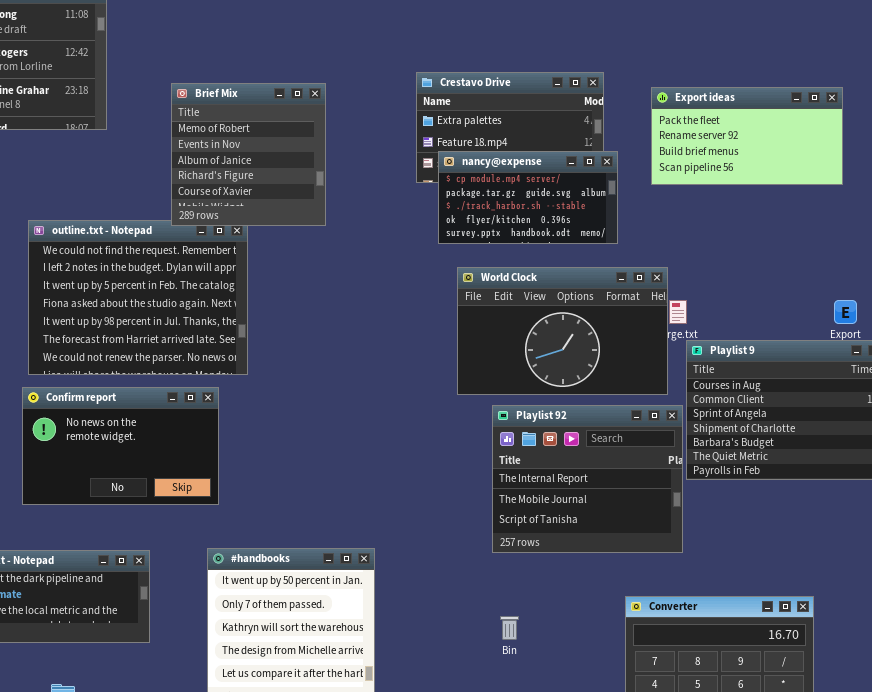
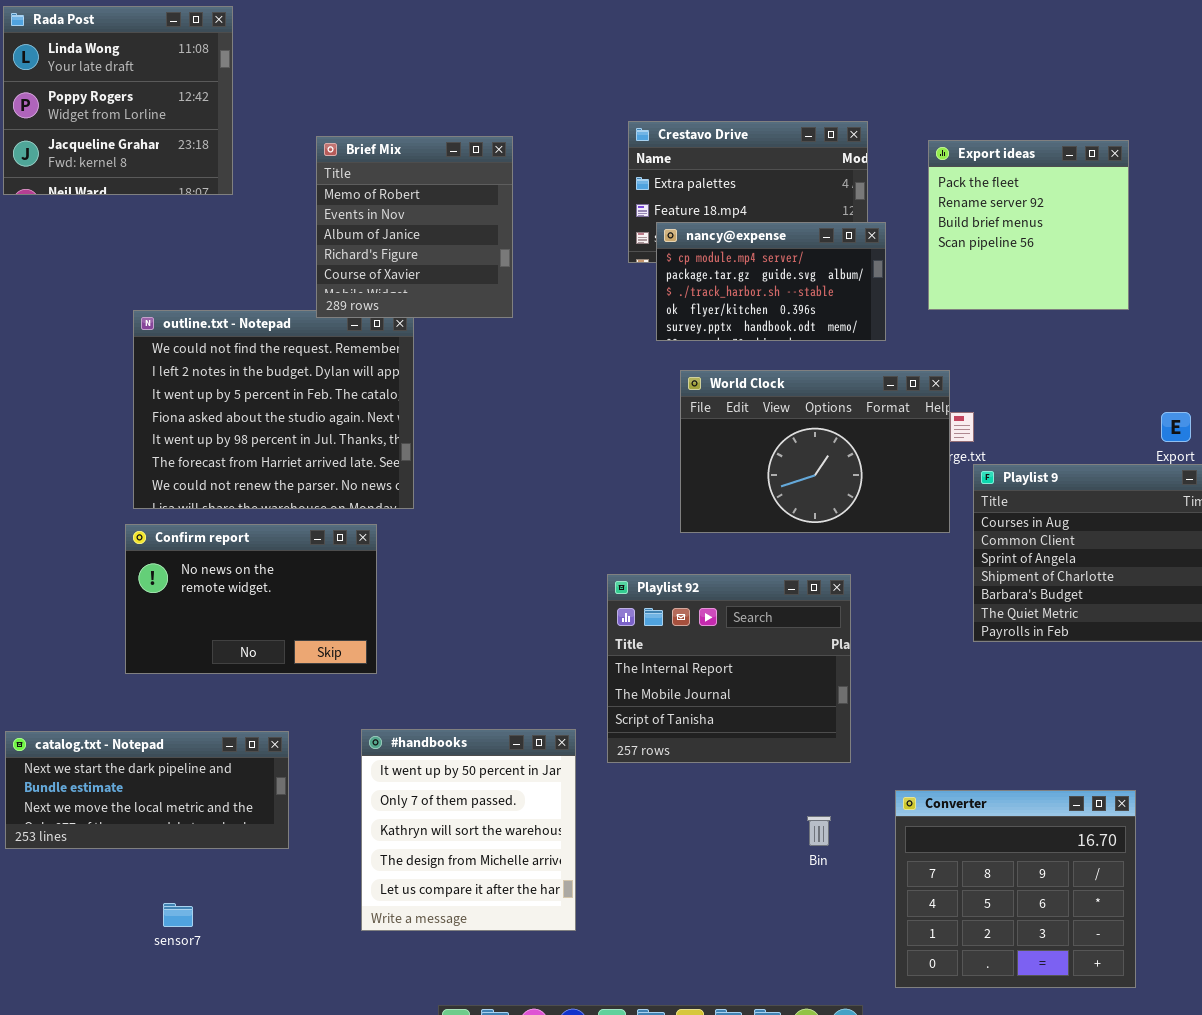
Export ideas: [651,87,843,185] -> [928,140,1129,310], resized
Playlist 92: [492,405,683,553] -> [607,574,851,763], moved
Bin: [500,616,519,640] -> [807,816,831,846], moved

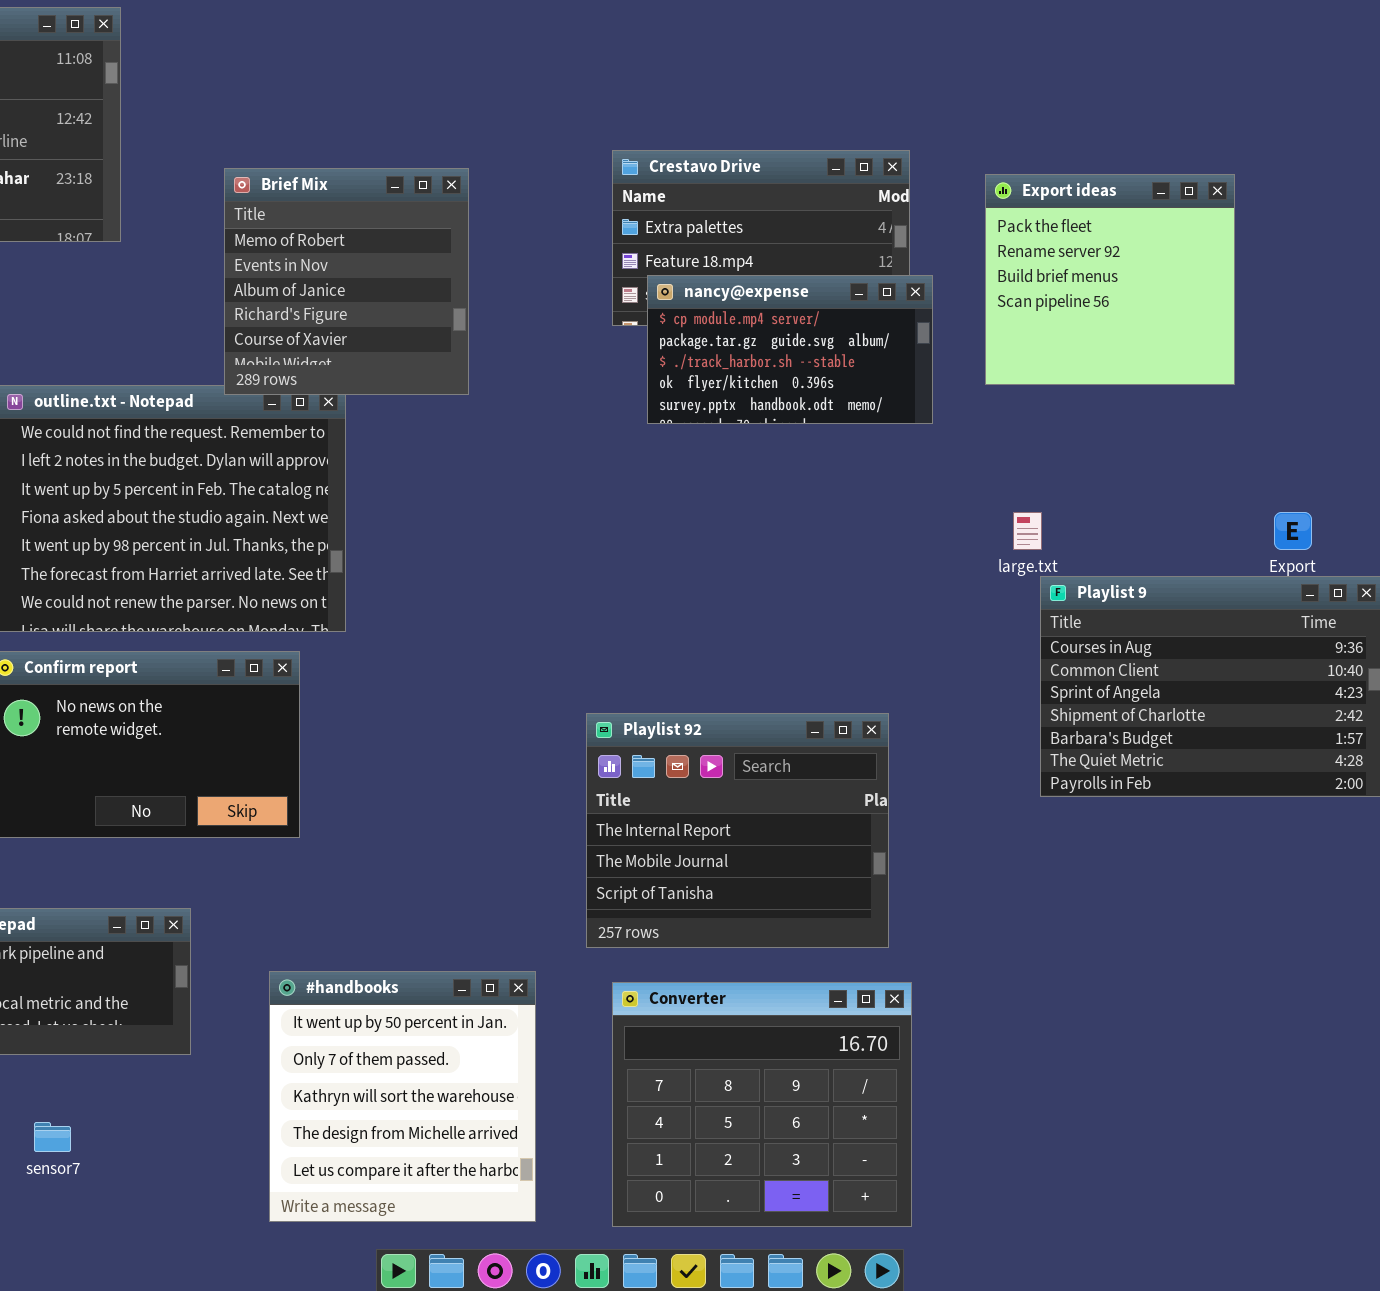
World Clock: [680,370,950,533] -> none, closed
#handbooks: [361,729,576,931] -> [269,971,536,1222], moved
Converter: [895,790,1136,988] -> [612,982,912,1227], moved

